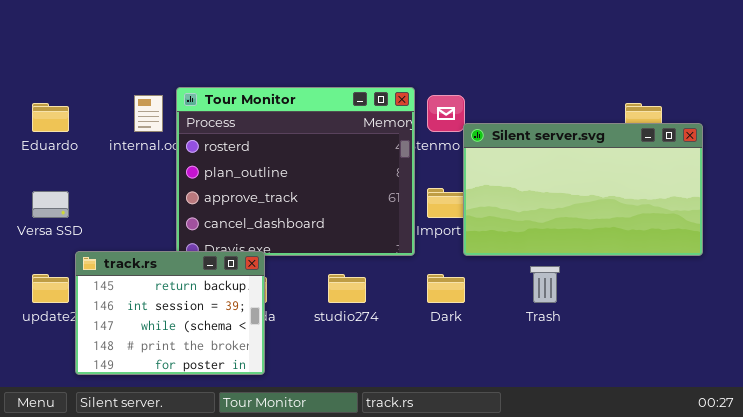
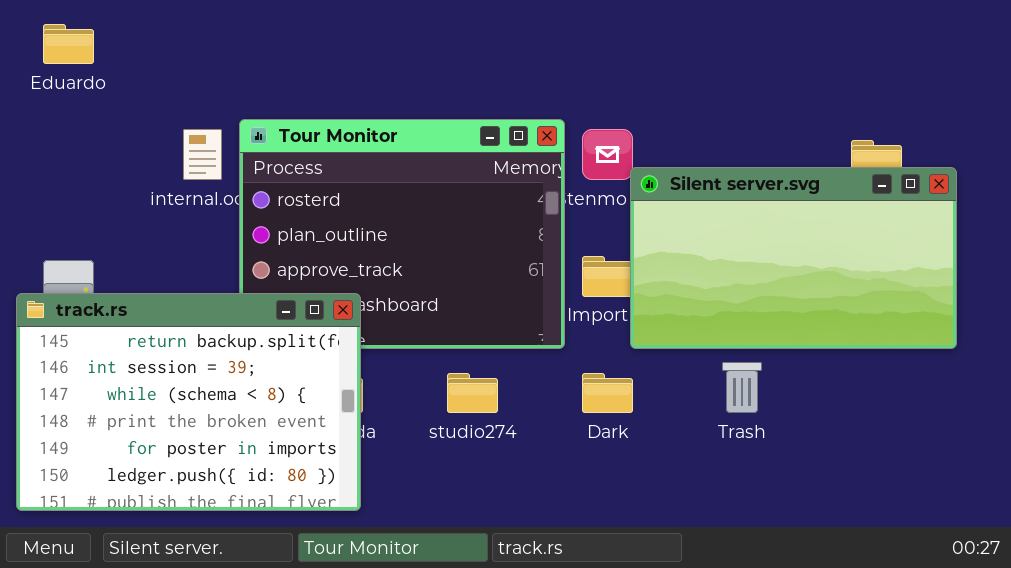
Eduardo: [32,103,69,132] -> [43,24,94,64], moved
track.rs: [75,251,265,375] -> [16,293,361,511], resized

